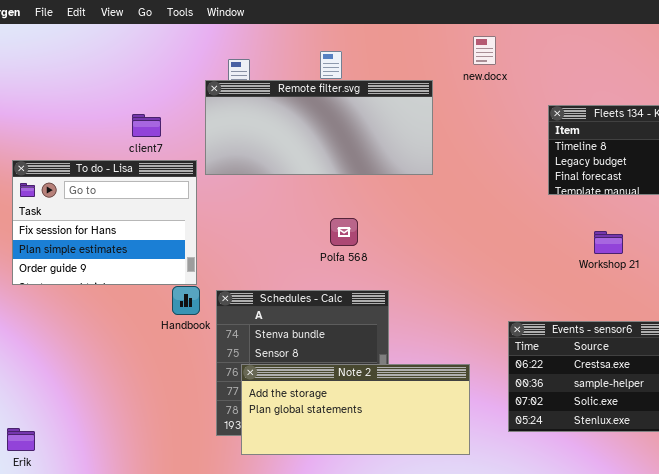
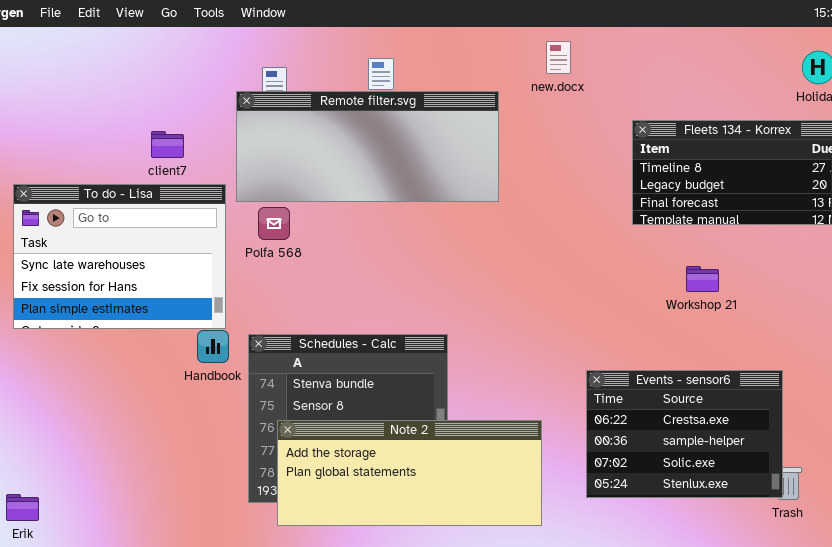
To do - Lisa: [12,160,197,285] -> [13,184,226,329], scrolled up 1 row
Polfa 568: [330,218,358,246] -> [258,207,290,240], moved

